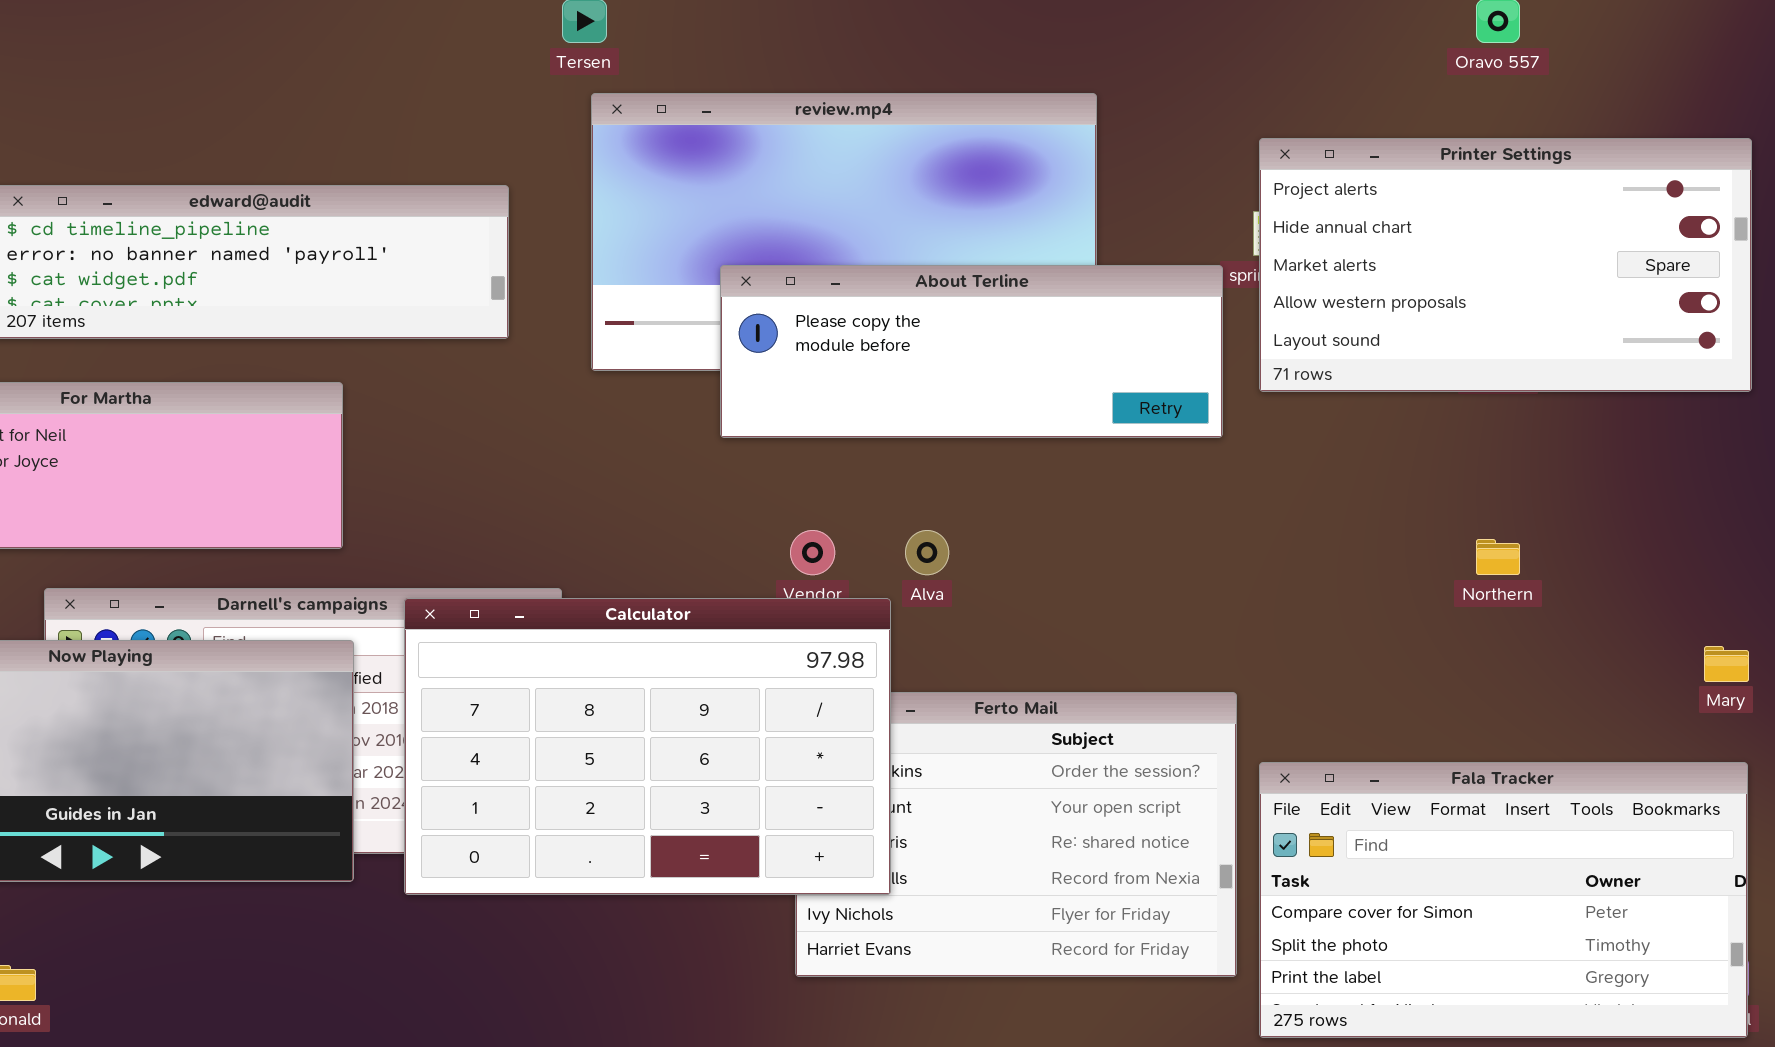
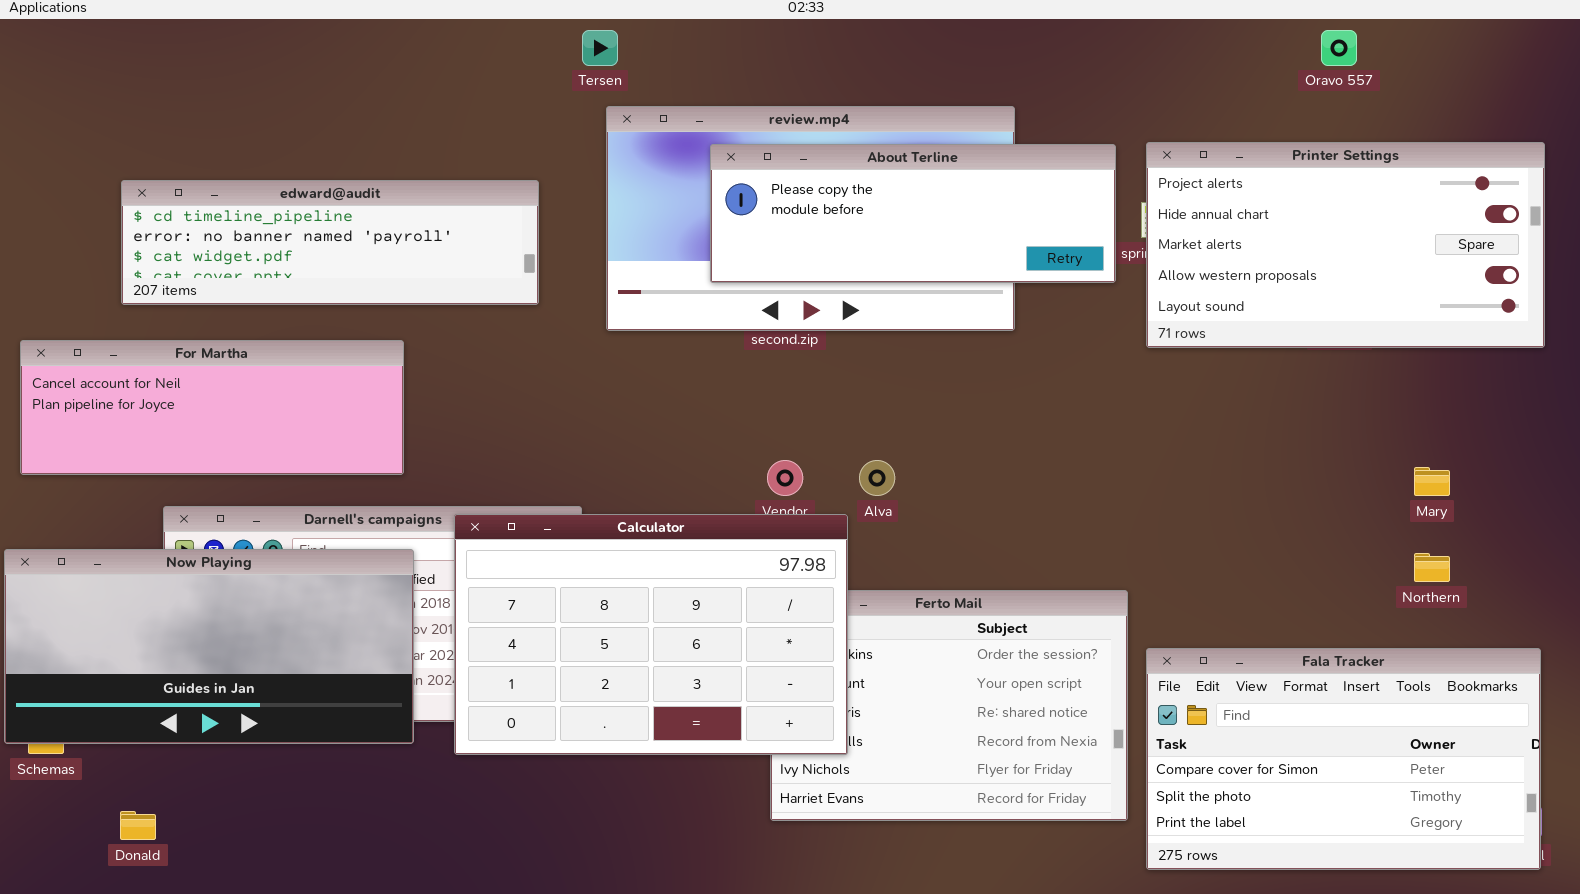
About Terline: [720,265,1223,438] -> [710,144,1116,283], moved
Northern: [1476,539,1520,575] -> [1414,553,1450,582], moved
Mary: [1704,646,1749,682] -> [1414,467,1450,496], moved

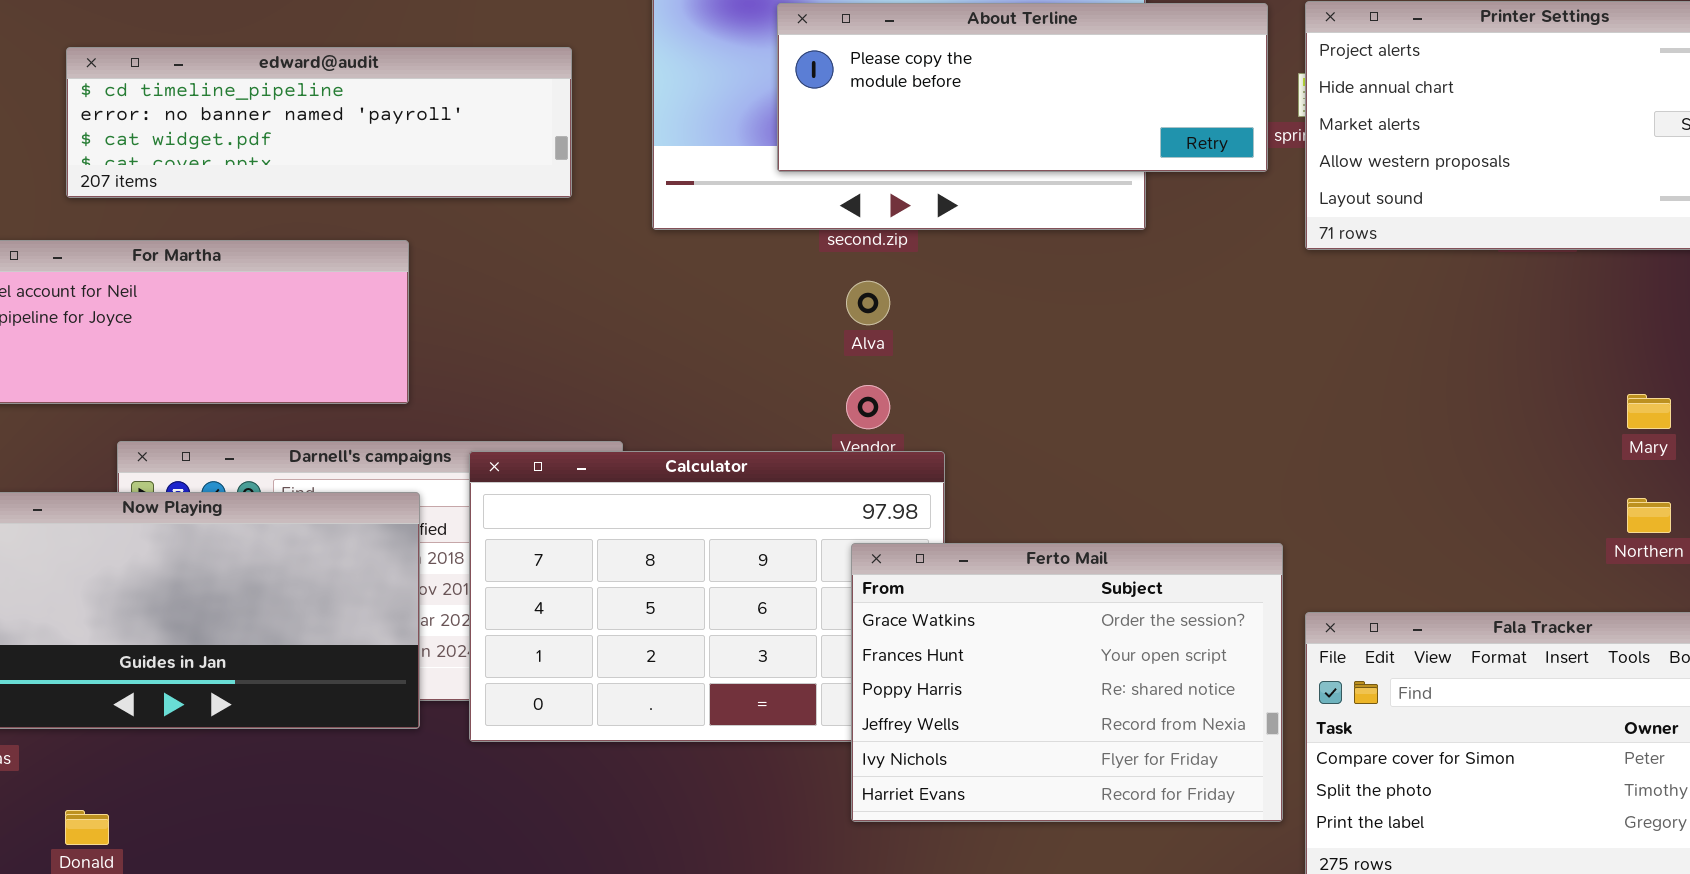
Alva: [859,460,895,496] -> [846,281,890,325], moved
Ferto Mail: [770,590,1128,821] -> [851,543,1283,822], raised

